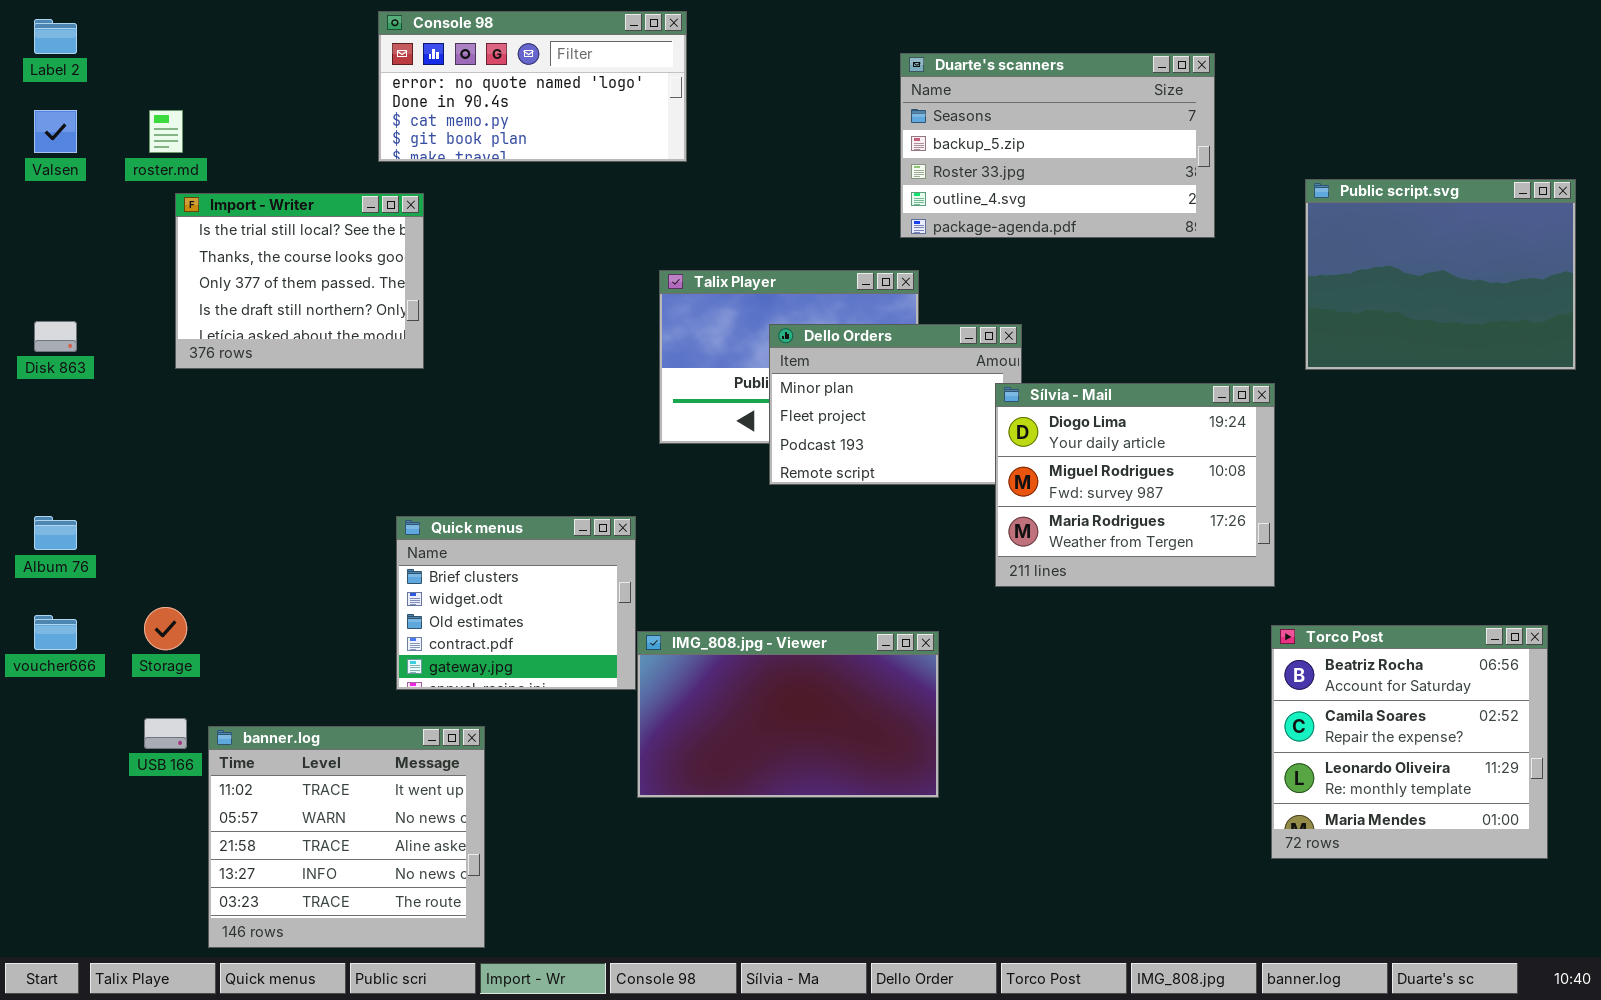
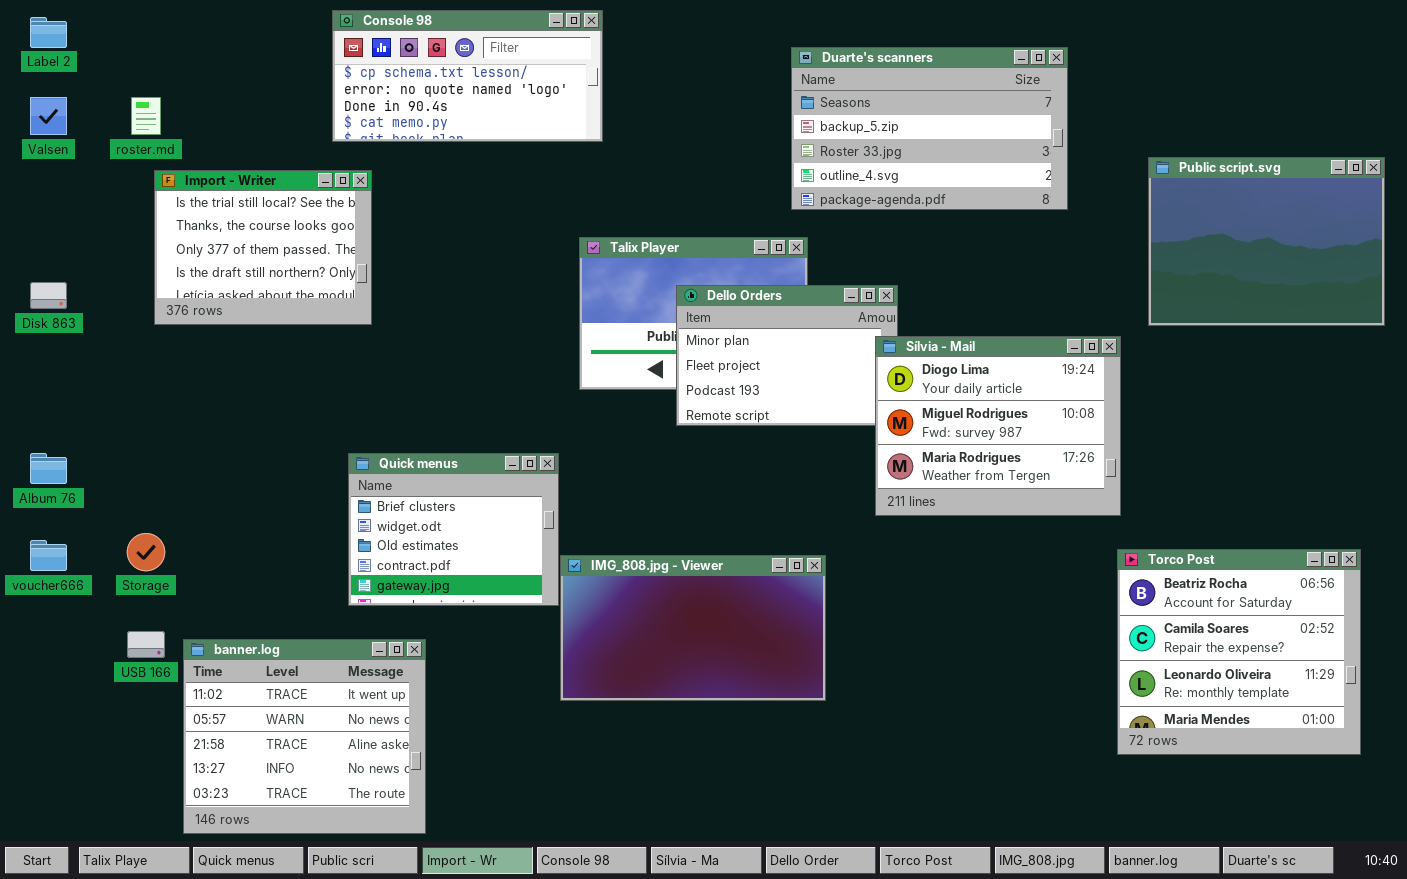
Console 98: [378,11,687,162] -> [332,10,603,142], scrolled up 1 row

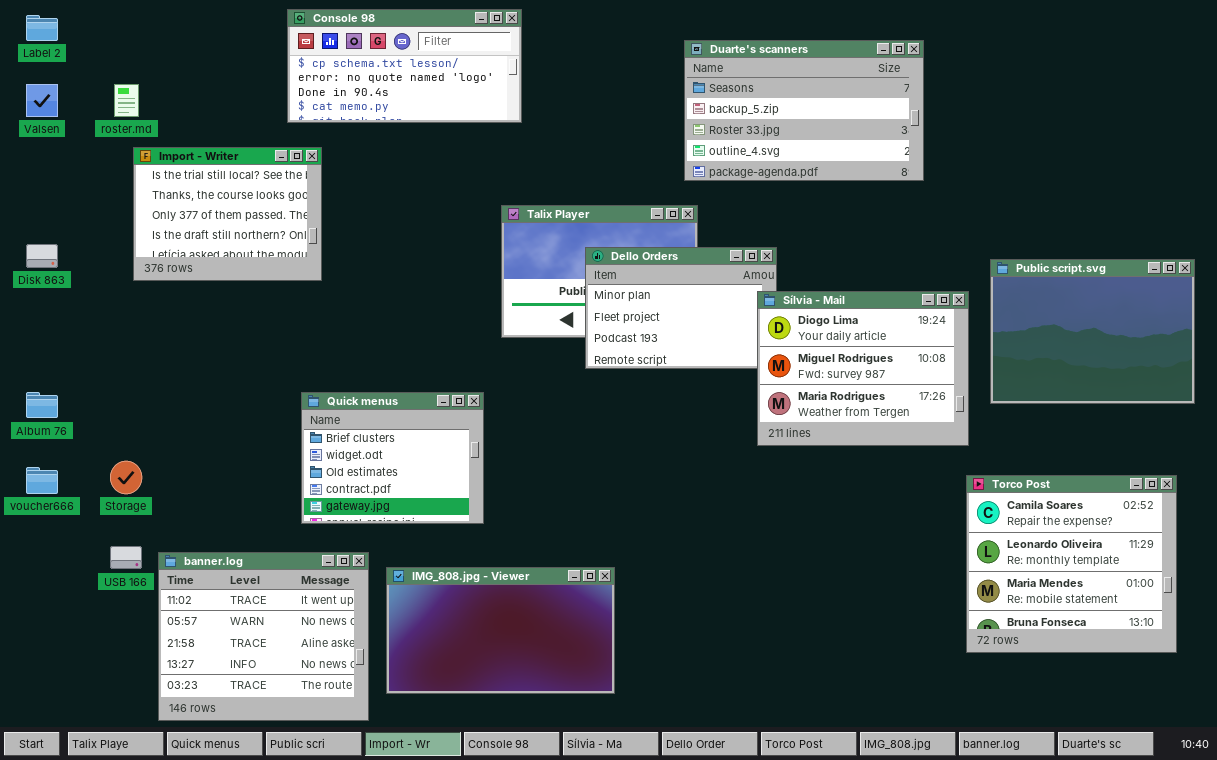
Public script.svg: [1148,157,1385,326] -> [990,259,1195,404], moved
Torco Post: [1117,549,1361,755] -> [966,475,1177,653], scrolled down 1 row
IMG_808.jpg - Viewer: [560,555,826,701] -> [386,567,615,694], moved

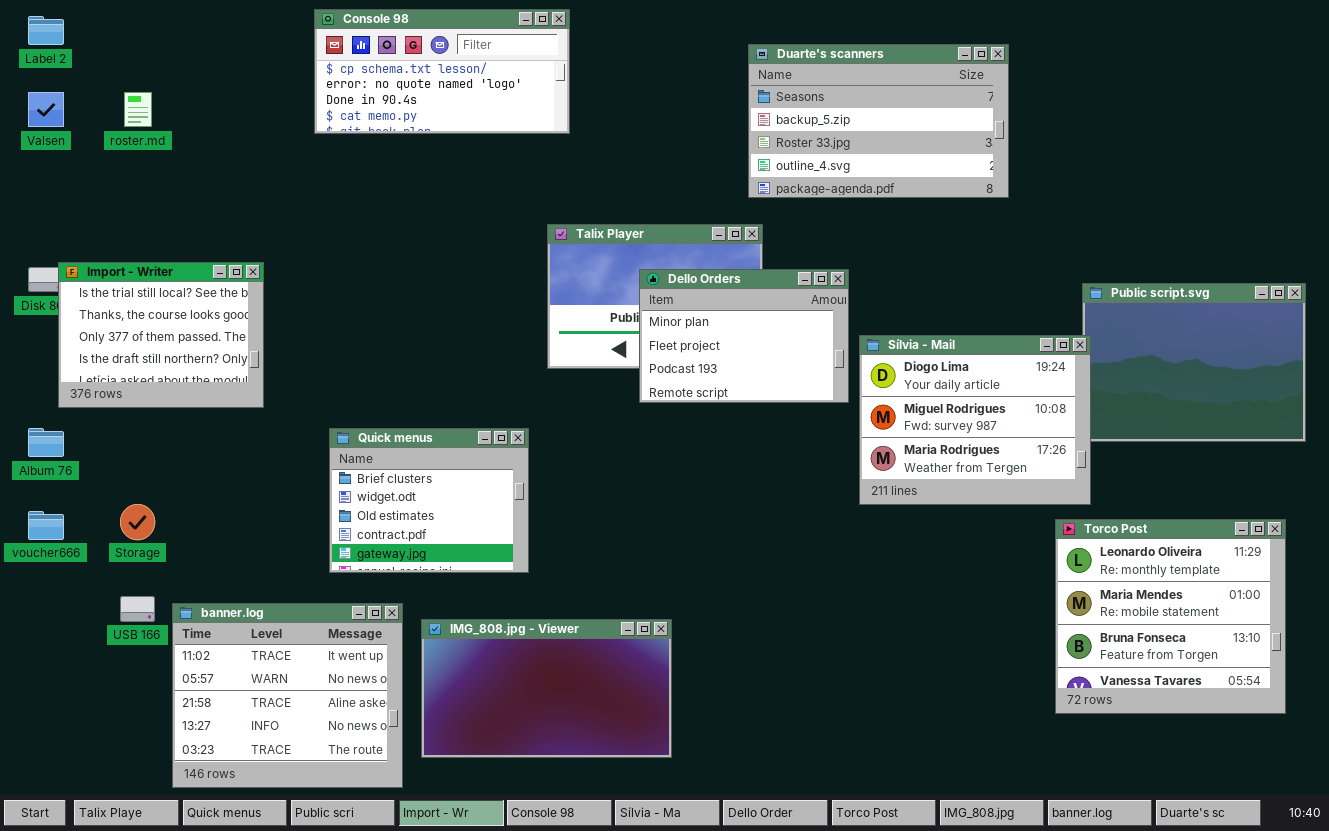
Import - Writer: [133,147,322,281] -> [58,262,264,408], moved
Sílvia - Mail: [757,291,969,446] -> [859,335,1091,505], moved
Torco Post: [966,475,1177,653] -> [1055,519,1286,714], scrolled down 1 row

